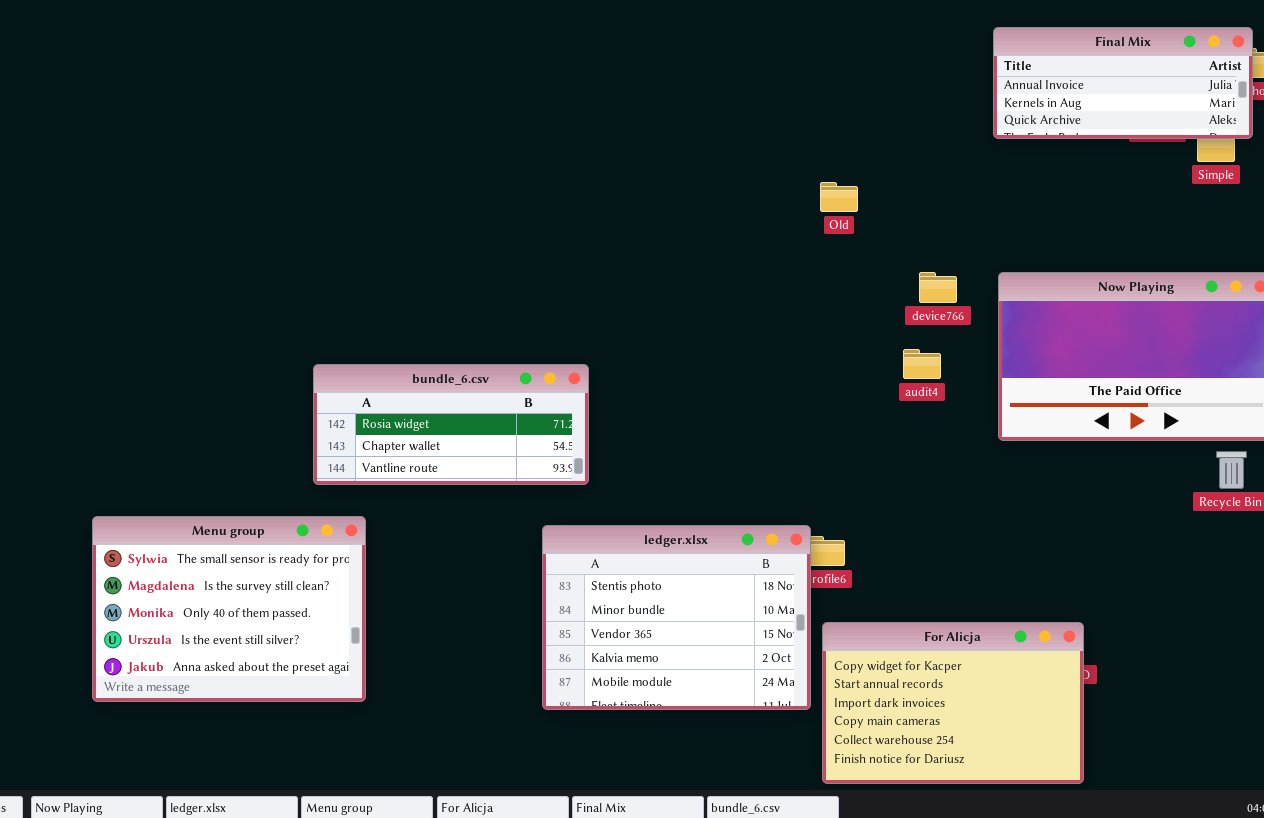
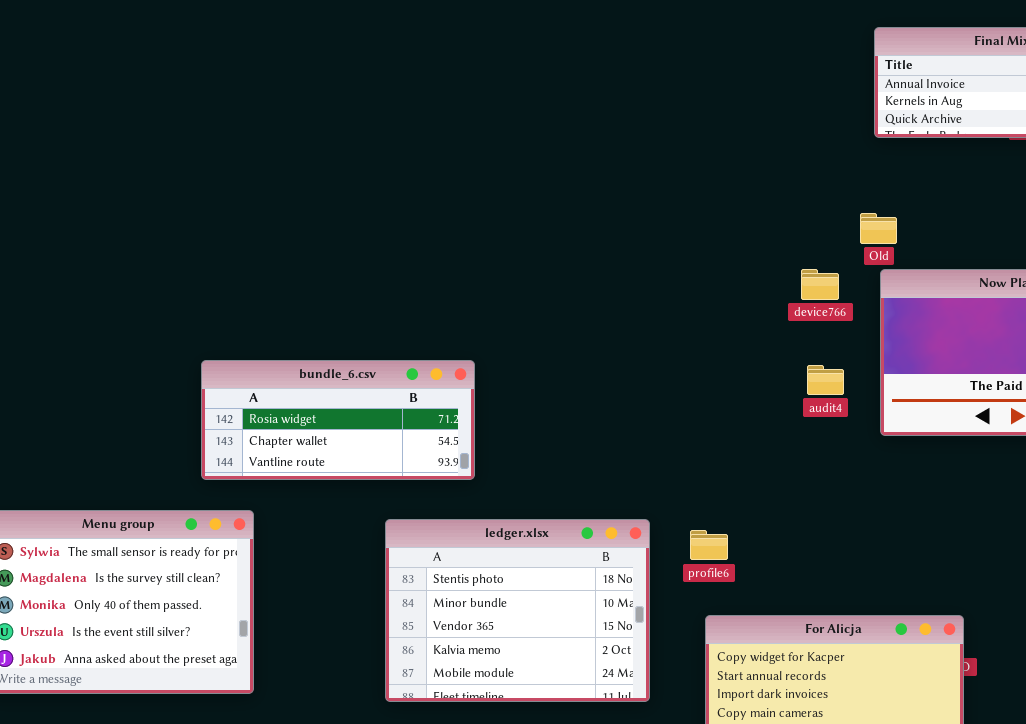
Old: [820,182,858,212] -> [860,213,897,244], moved
audit4: [903,349,941,379] -> [807,365,844,395], moved
ledger.xlsx: [542,525,811,710] -> [385,519,650,702], moved

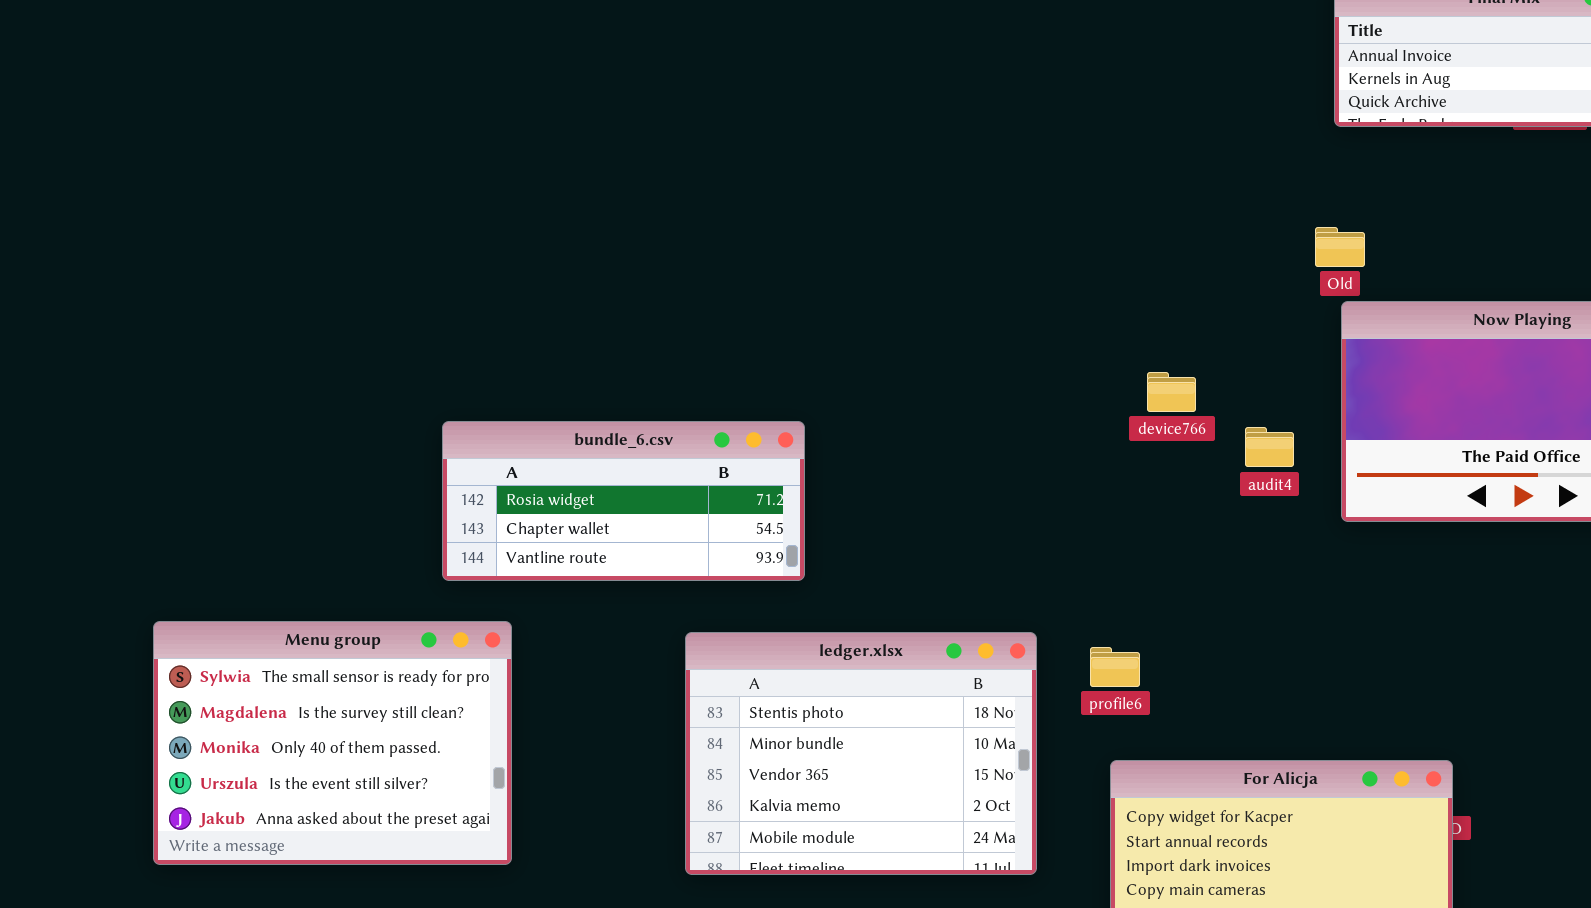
device766: [801,269,839,300] -> [1147,372,1196,412], moved

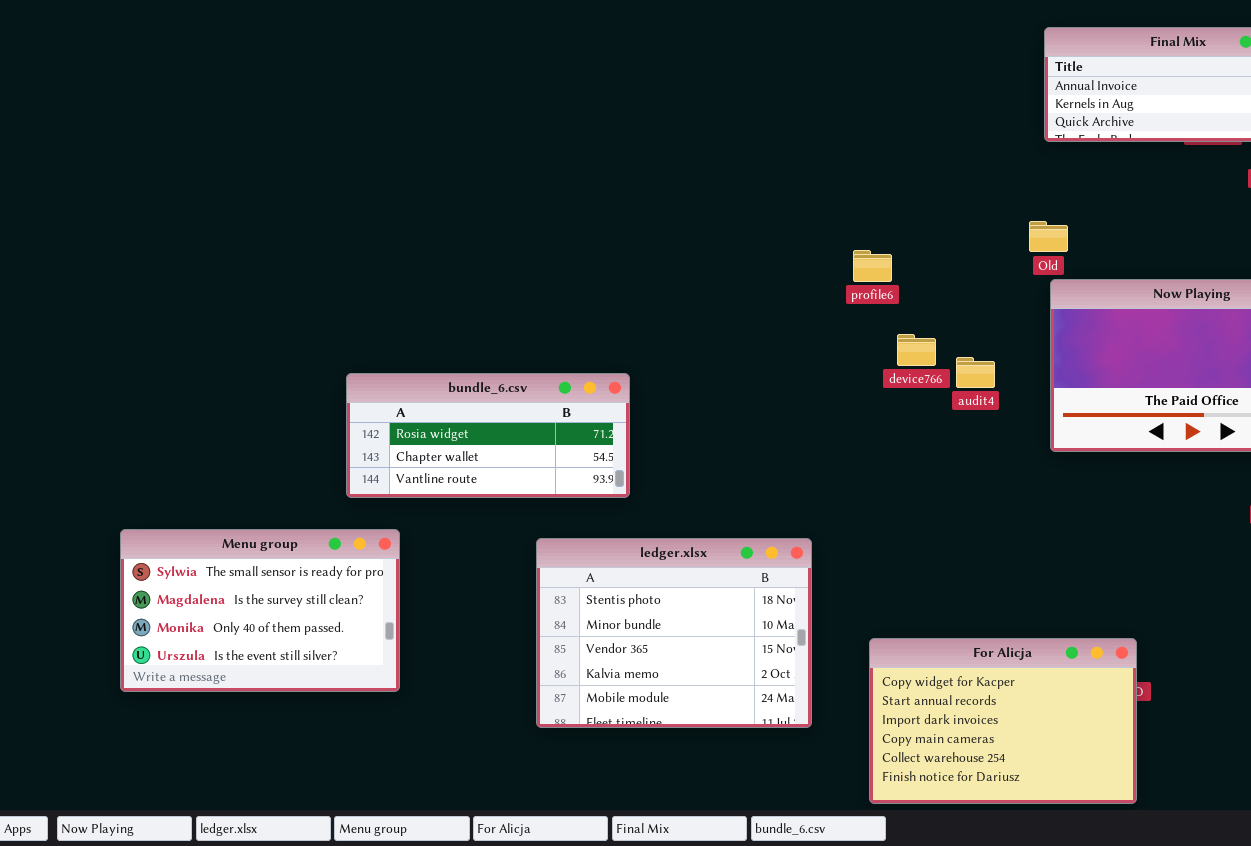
audit4: [1245,427,1294,467] -> [956,357,995,388], moved
Menu group: [153,621,512,865] -> [120,529,400,692], resized
profile6: [1090,647,1140,687] -> [853,250,892,282], moved

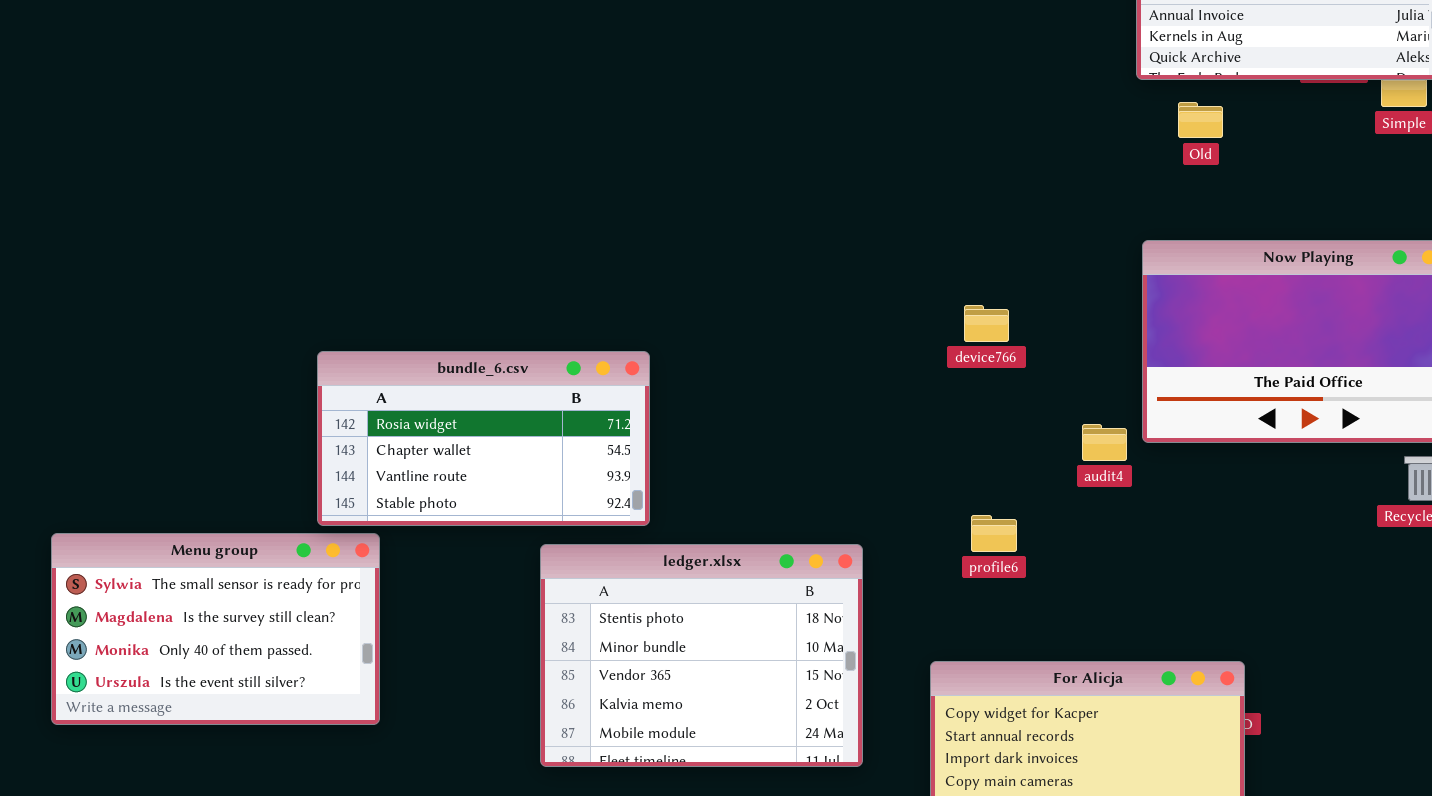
Old: [1029,221,1068,252] -> [1178,102,1223,138], moved
profile6: [853,250,892,282] -> [971,515,1017,552], moved
audit4: [956,357,995,388] -> [1082,424,1127,461], moved
bundle_6.csv: [346,373,630,498] -> [317,351,650,526], resized

